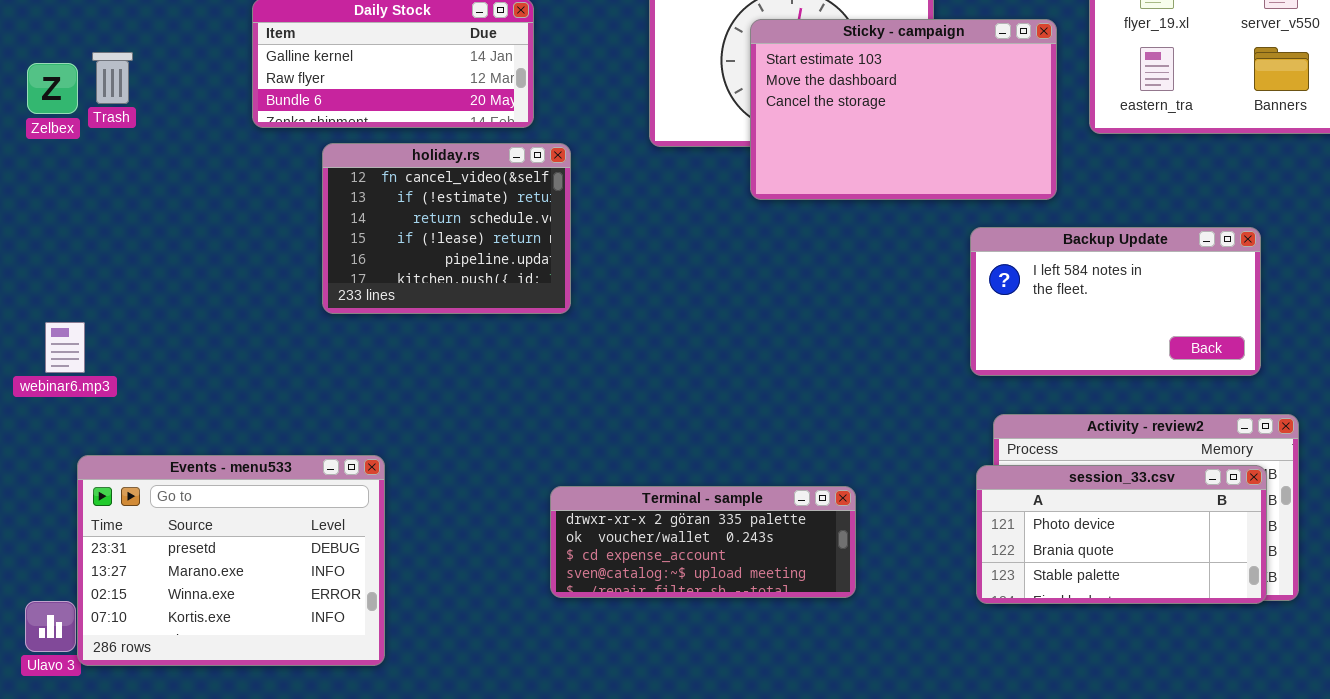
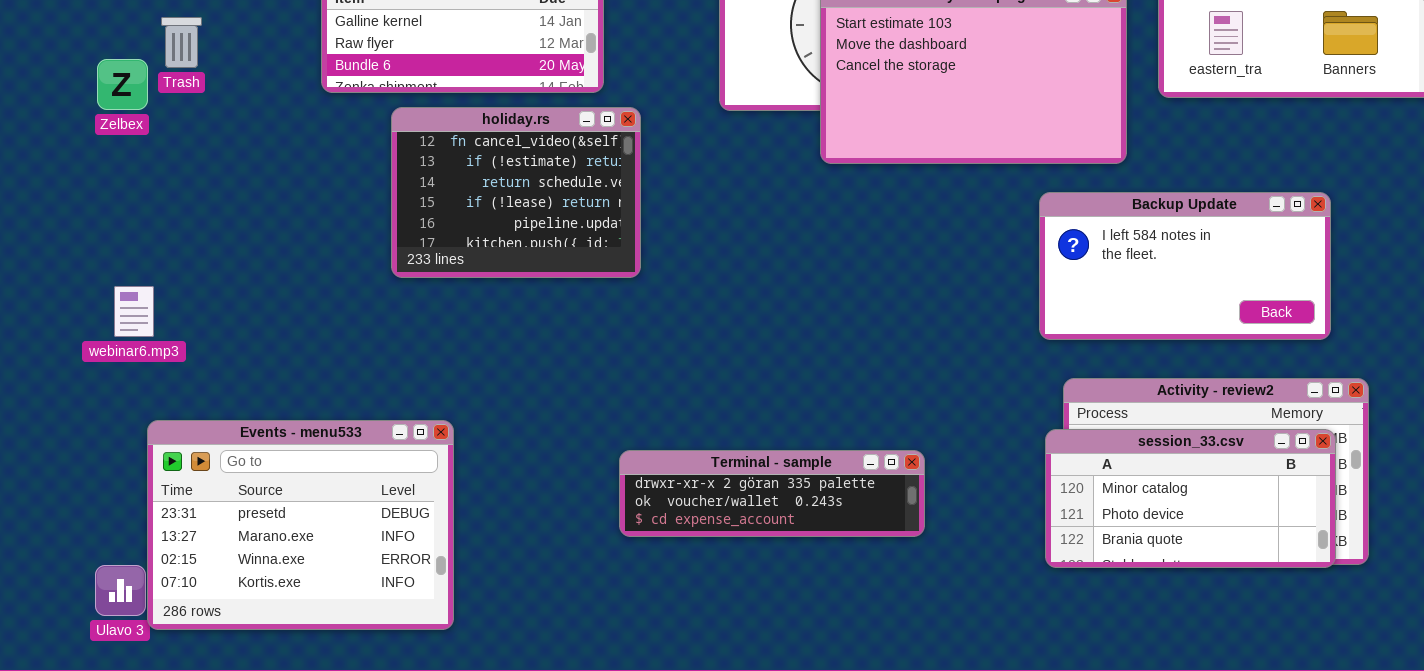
Zelbex: [27,63,78,114] -> [97,59,148,110], moved
session_33.csv: [976,465,1267,604] -> [1045,429,1336,568], scrolled up 1 row
Terminal - sample: [550,486,856,598] -> [619,450,925,537], resized

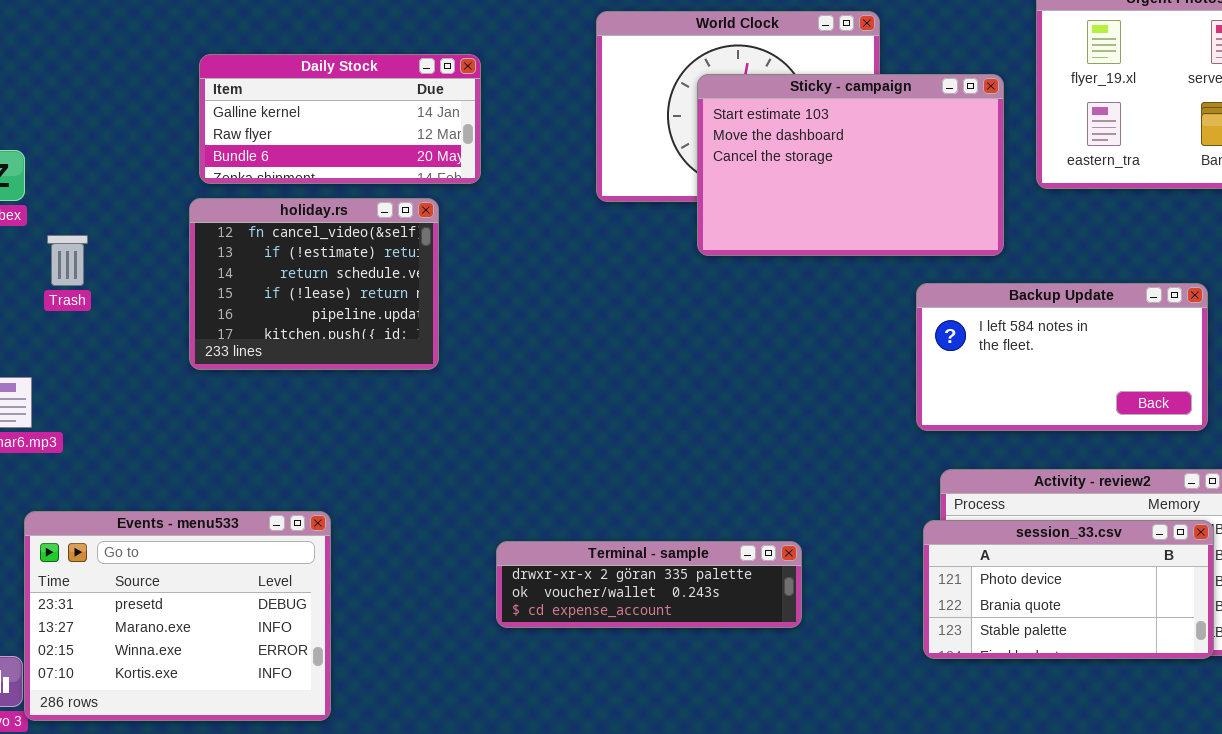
Trash: [161,17,202,68] -> [47,235,88,286], moved
holiday.rs: [391,107,641,278] -> [189,198,439,370], moved
session_33.csv: [1045,429,1336,568] -> [923,520,1214,659], scrolled down 1 row

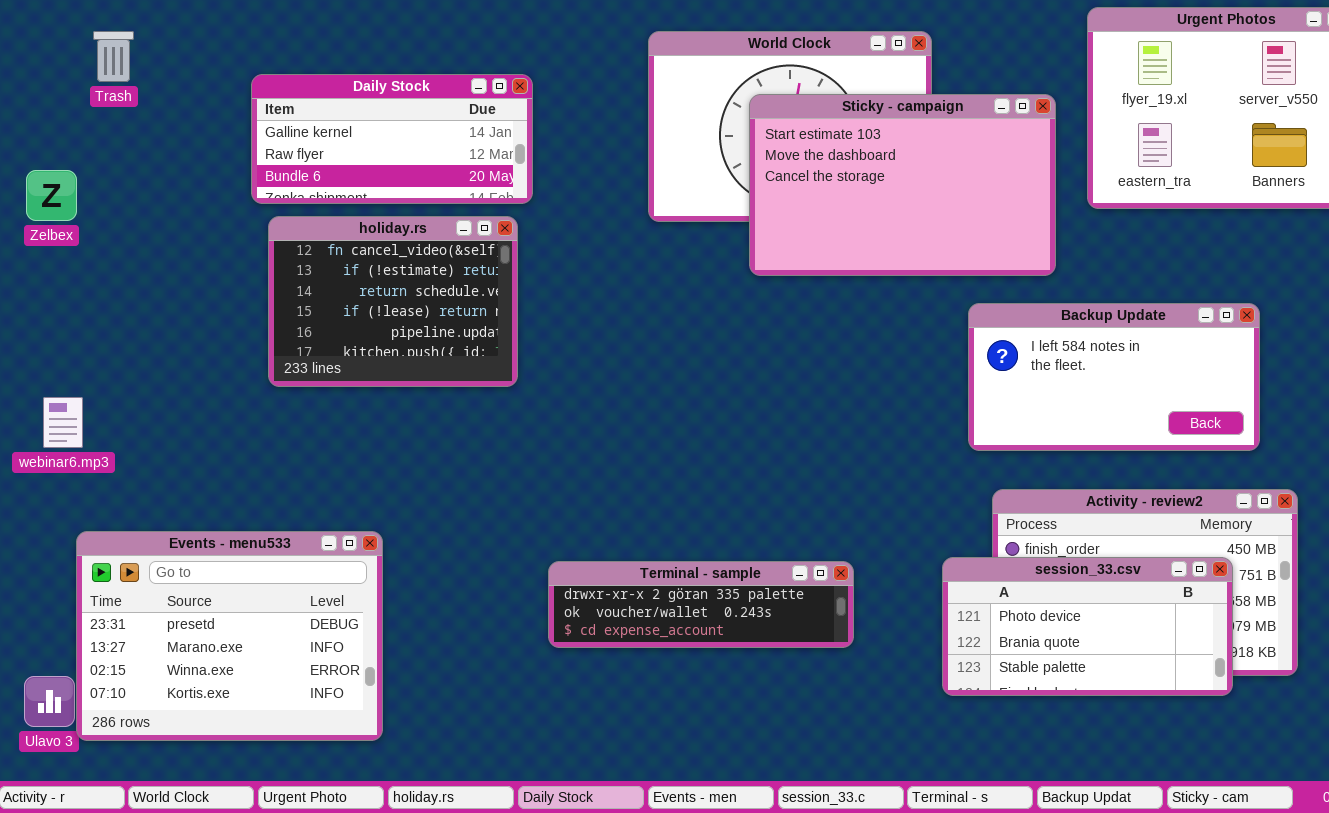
holiday.rs: [189,198,439,370] -> [268,216,518,387], moved
Trash: [47,235,88,286] -> [93,31,134,82], moved
session_33.csv: [923,520,1214,659] -> [942,557,1233,696], moved

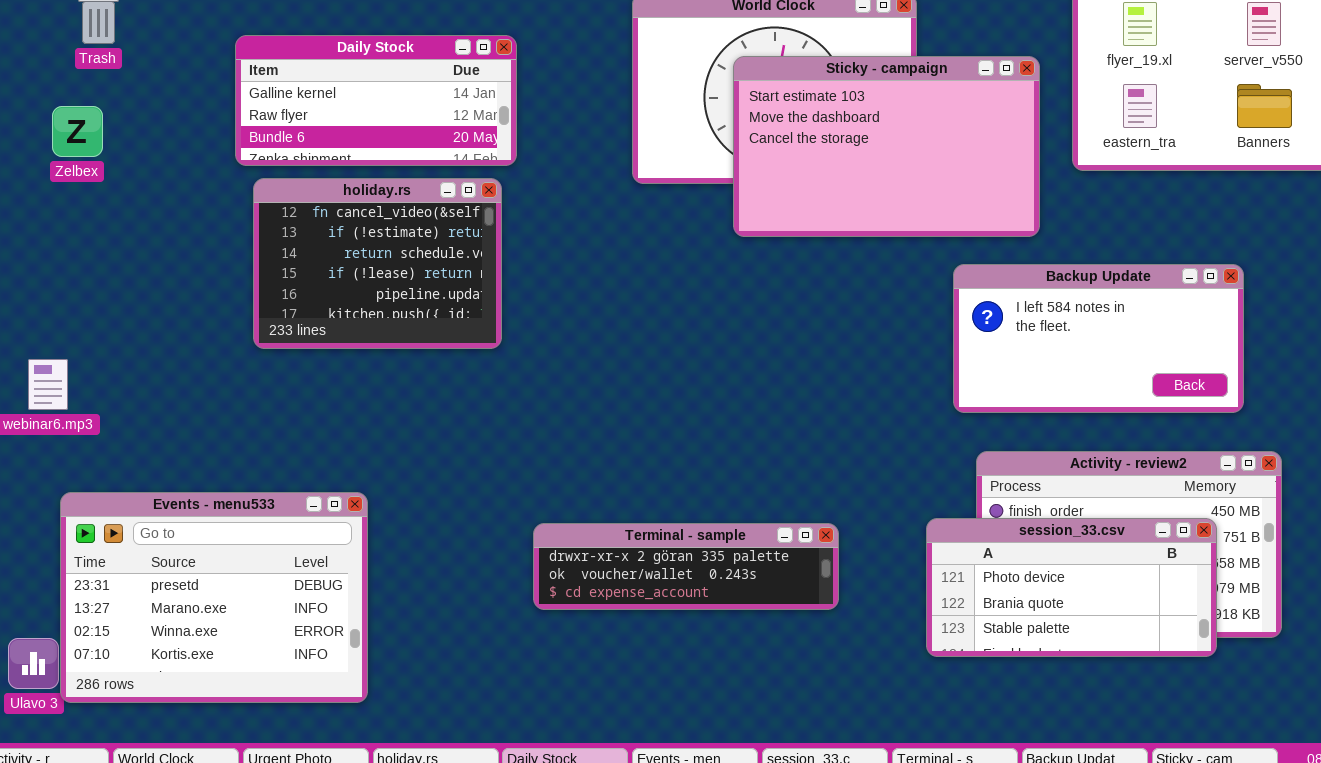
Zelbex: [26,170,77,221] -> [52,106,103,157], moved

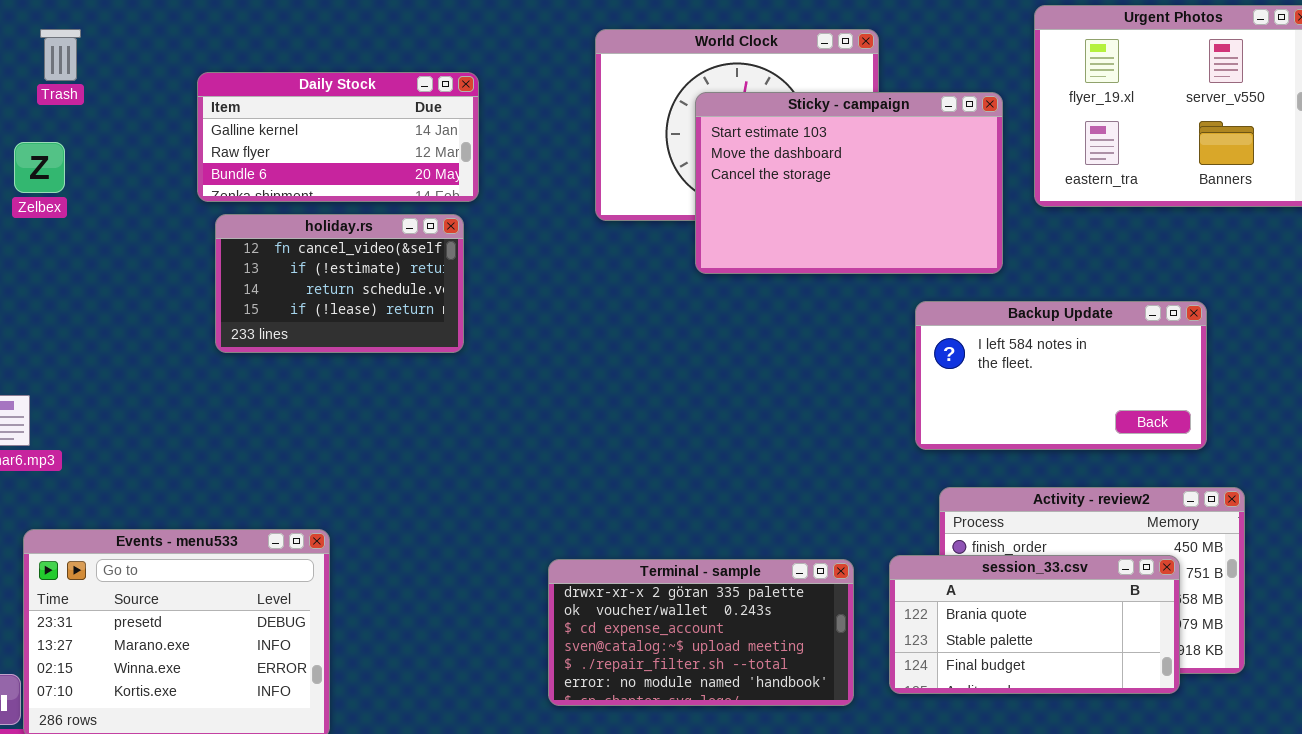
holiday.rs: [253,178,502,349] -> [215,214,464,353], resized
session_33.csv: [926,518,1217,657] -> [889,555,1180,694], scrolled down 1 row
Terminal - sample: [533,523,839,610] -> [548,559,854,706], moved, resized

